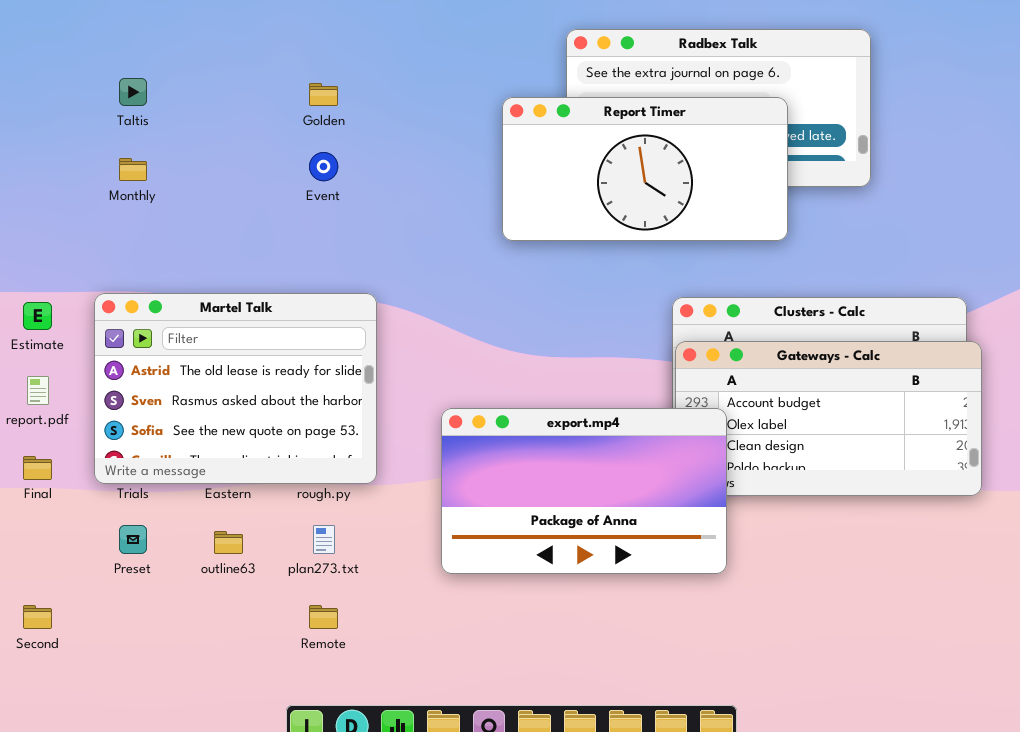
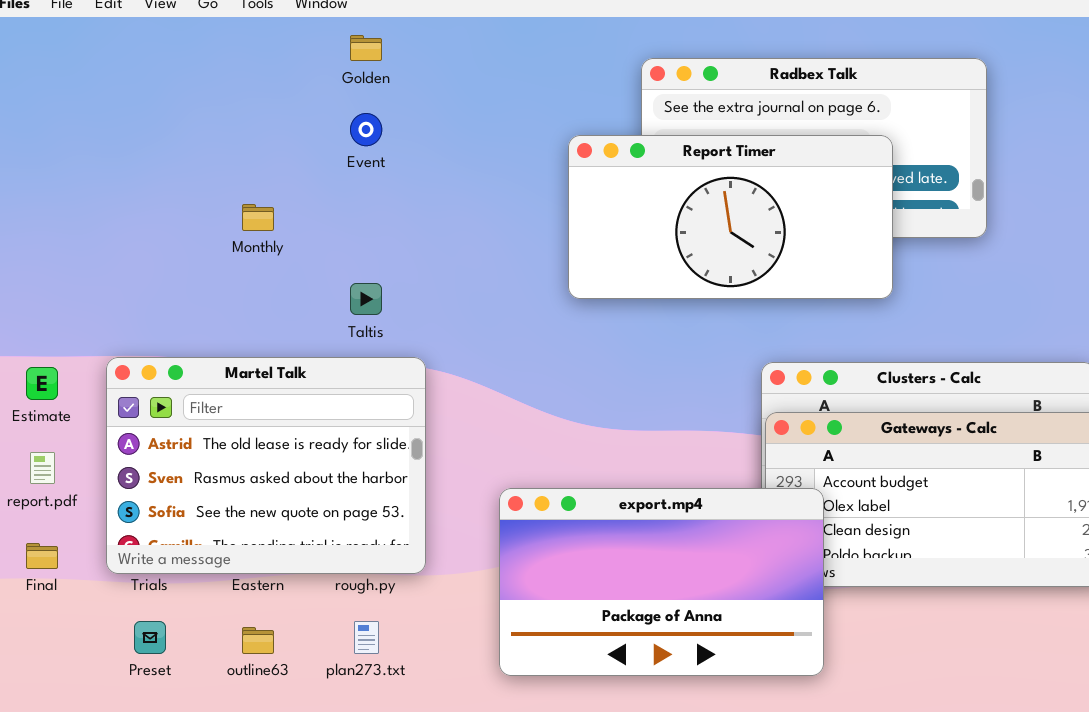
Taltis: [119,78,147,106] -> [350,283,382,315], moved
Golden: [309,83,338,106] -> [350,35,382,61], moved
Event: [309,152,338,181] -> [350,113,382,146], moved
Monthly: [119,158,147,181] -> [242,204,274,231], moved

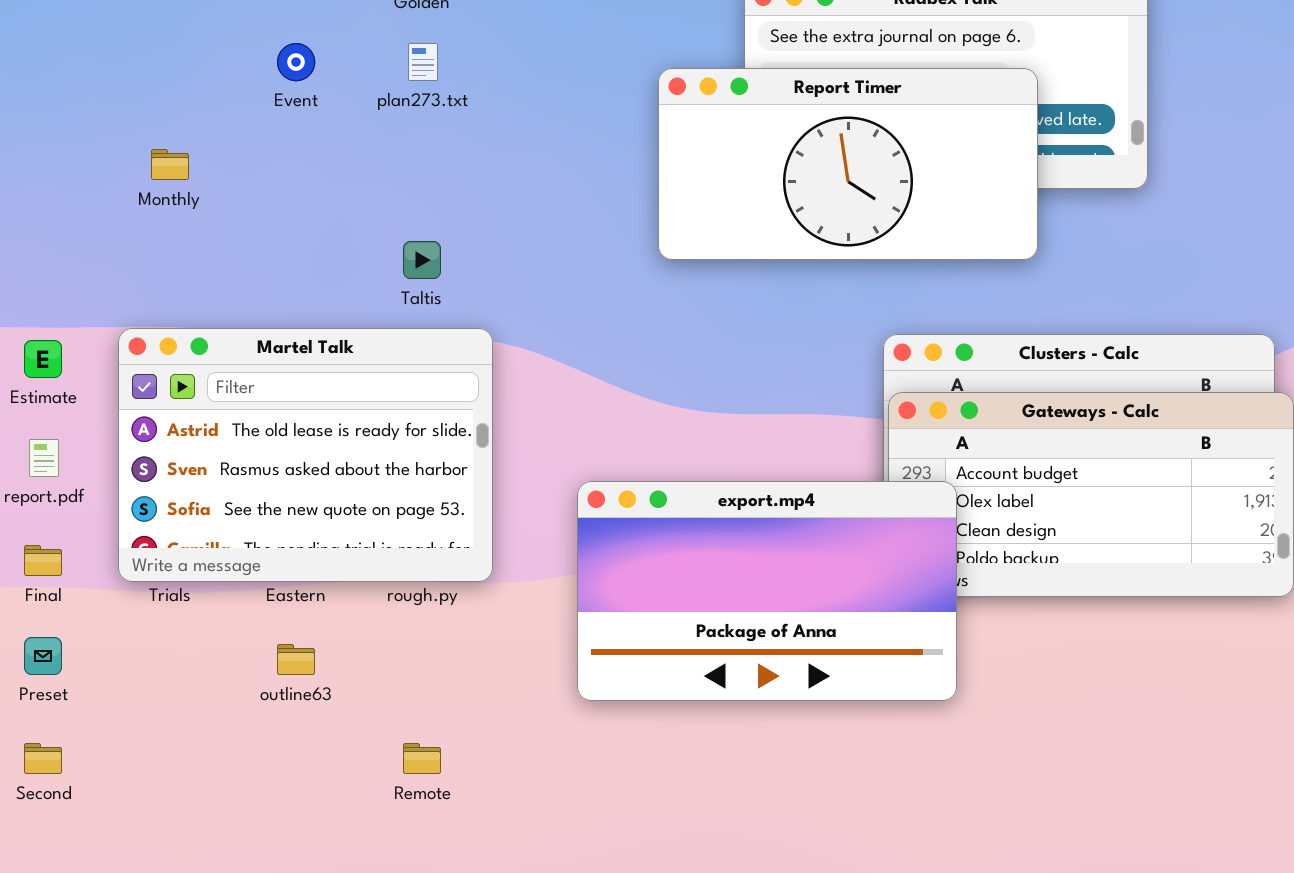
Event: [350,113,382,146] -> [277,43,315,81], moved
Monthly: [242,204,274,231] -> [151,149,189,180], moved
Preset: [134,621,166,654] -> [24,637,62,675], moved
plan273.txt: [354,621,379,654] -> [408,43,438,81], moved

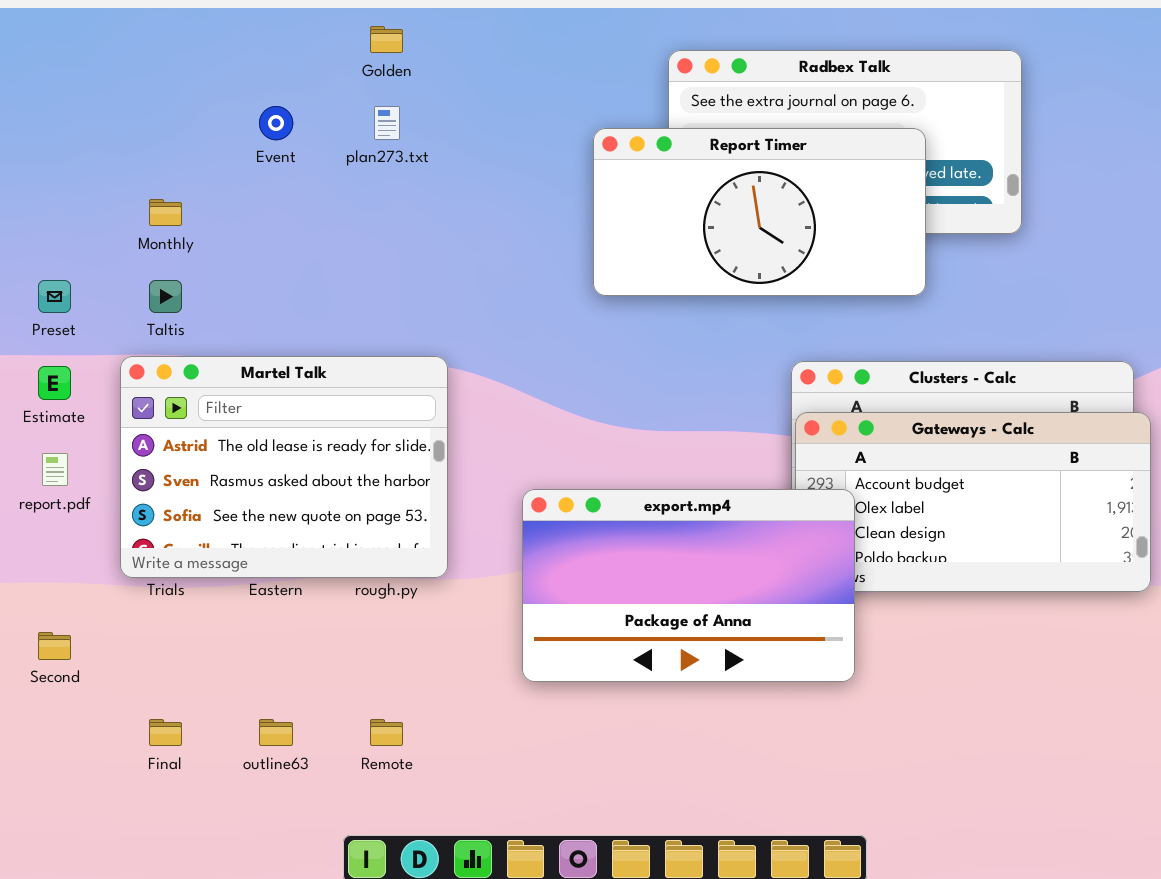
Taltis: [403,241,441,279] -> [149,280,182,313], moved
Final: [24,545,62,576] -> [149,719,182,746], moved
Preset: [24,637,62,675] -> [38,280,71,313], moved
outline63: [277,644,315,675] -> [259,719,293,746], moved
Second: [24,743,62,774] -> [38,632,71,660], moved

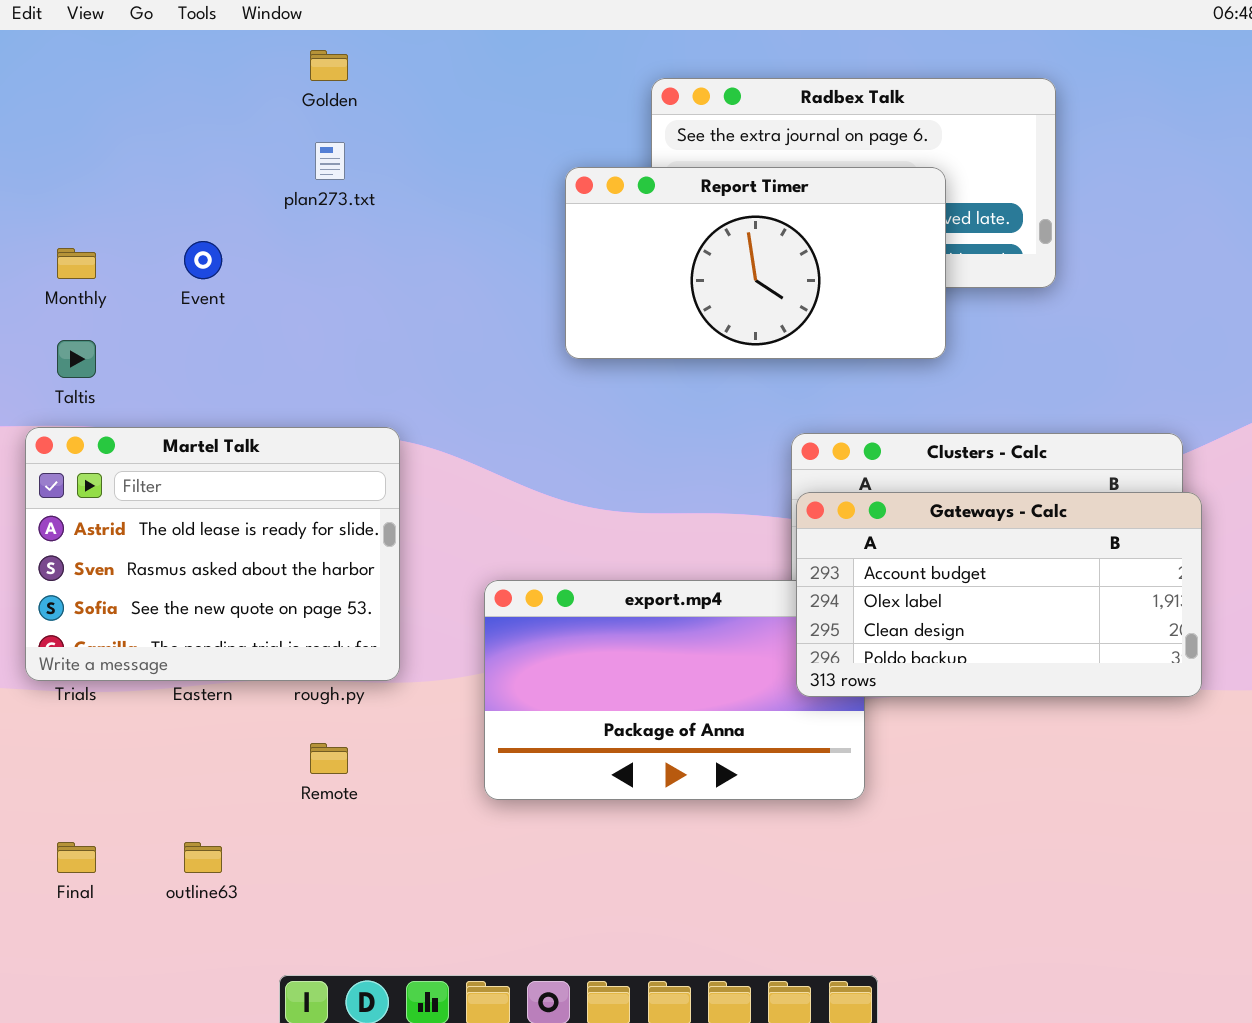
Event: [259,106,293,140] -> [184,241,222,279], moved
Gateways - Calc: [795,412,1151,592] -> [796,492,1202,697], raised
Remote: [370,719,403,746] -> [310,743,348,774], moved

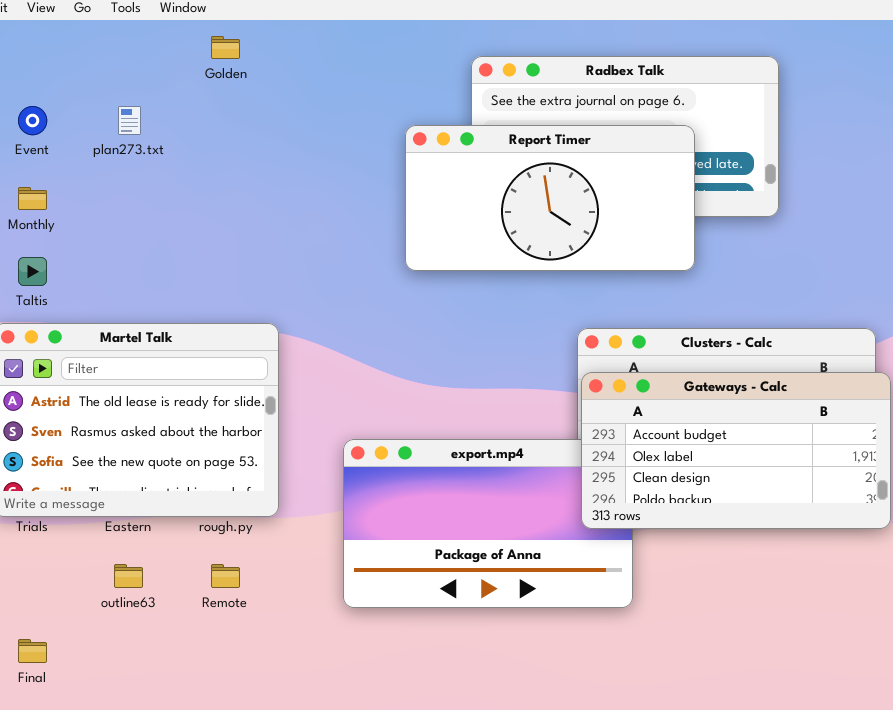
plan273.txt: [315,142,345,180] -> [118,106,141,135], moved
Event: [184,241,222,279] -> [18,106,47,135], moved
outline63: [184,842,222,873] -> [114,564,143,588], moved

